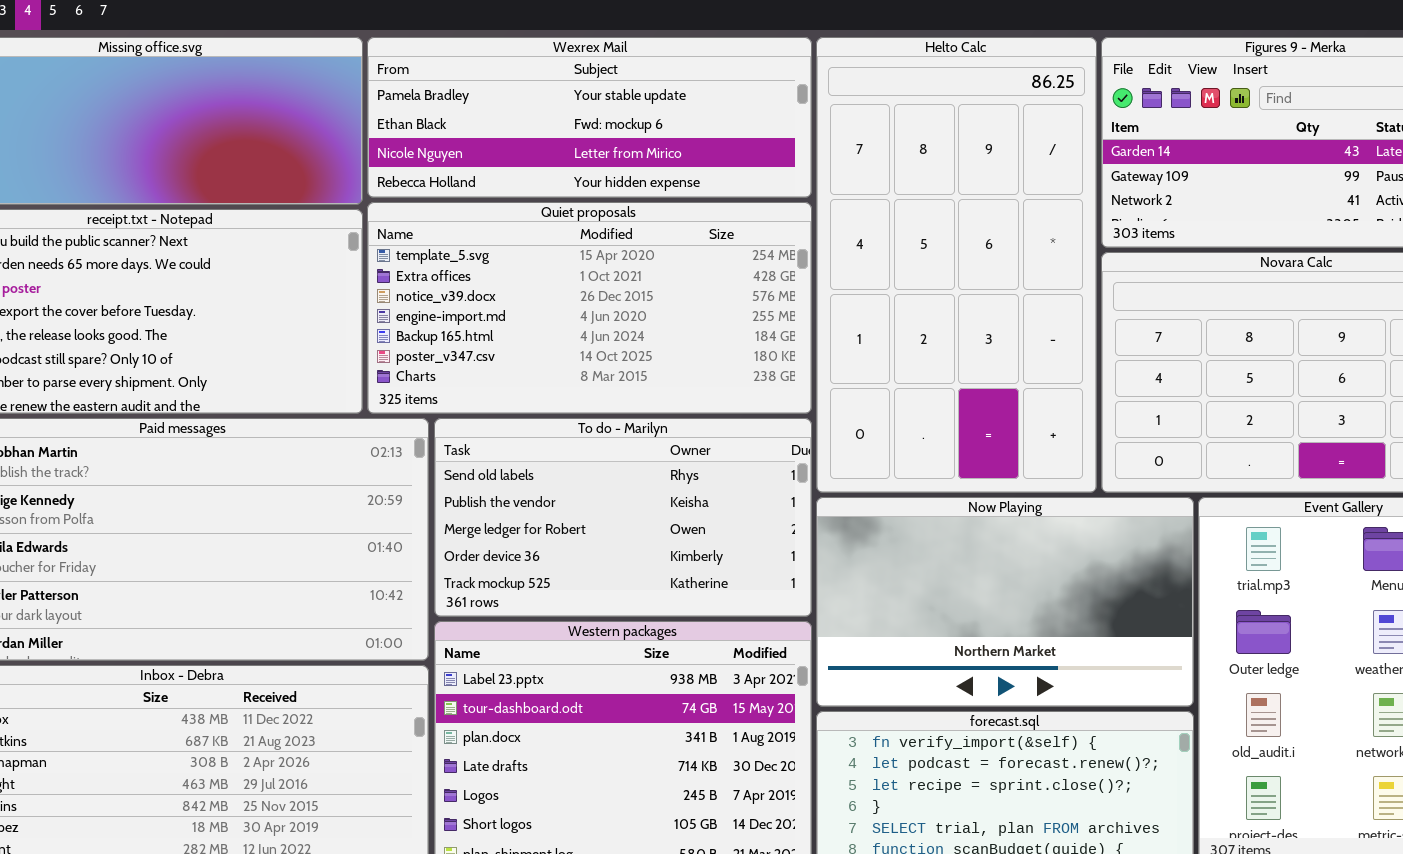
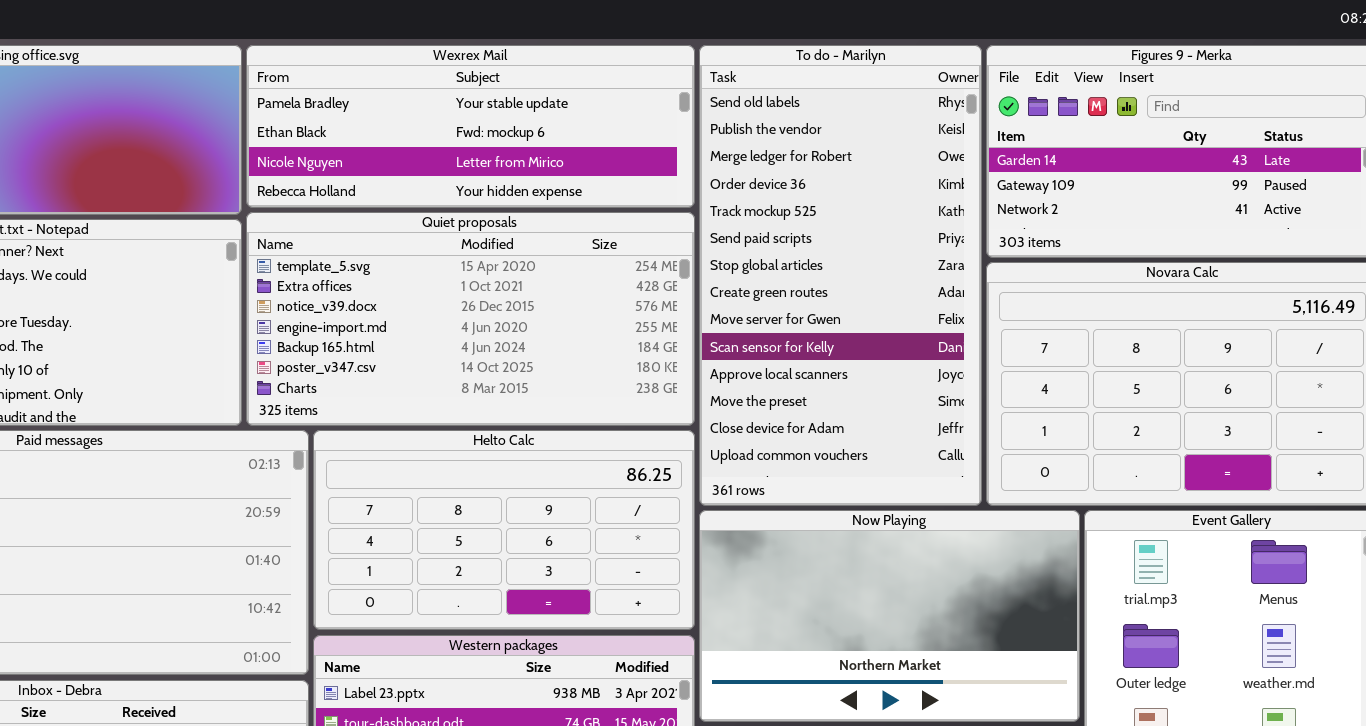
Helto Calc: [816,37,1097,493] -> [313,430,695,630], moved, resized
To do - Marilyn: [434,418,812,617] -> [699,45,982,506], moved, resized

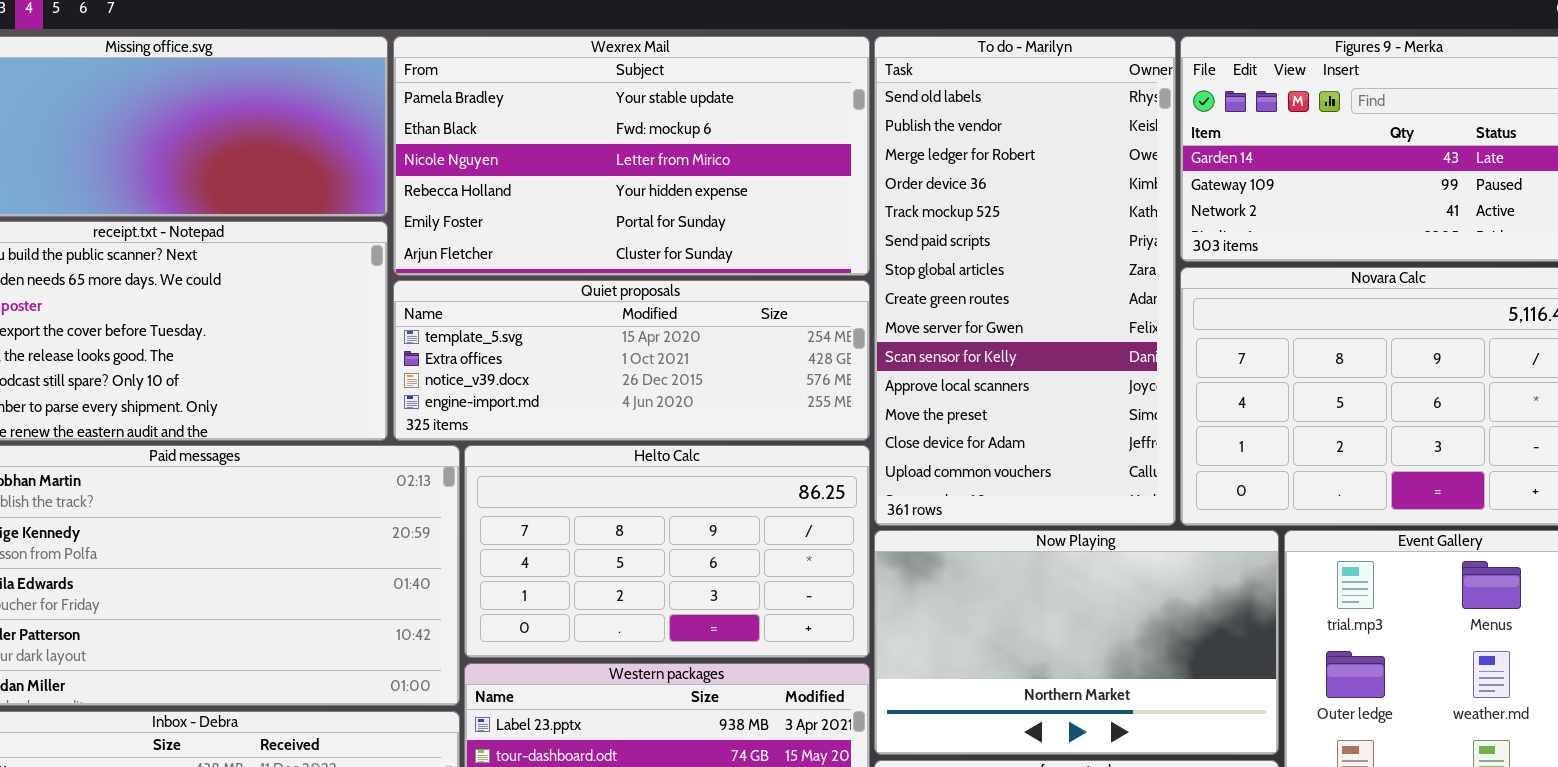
Wexrex Mail: [246,45,695,208] -> [393,36,870,276], resized
Quiet proposals: [246,212,695,426] -> [393,280,870,441], resized

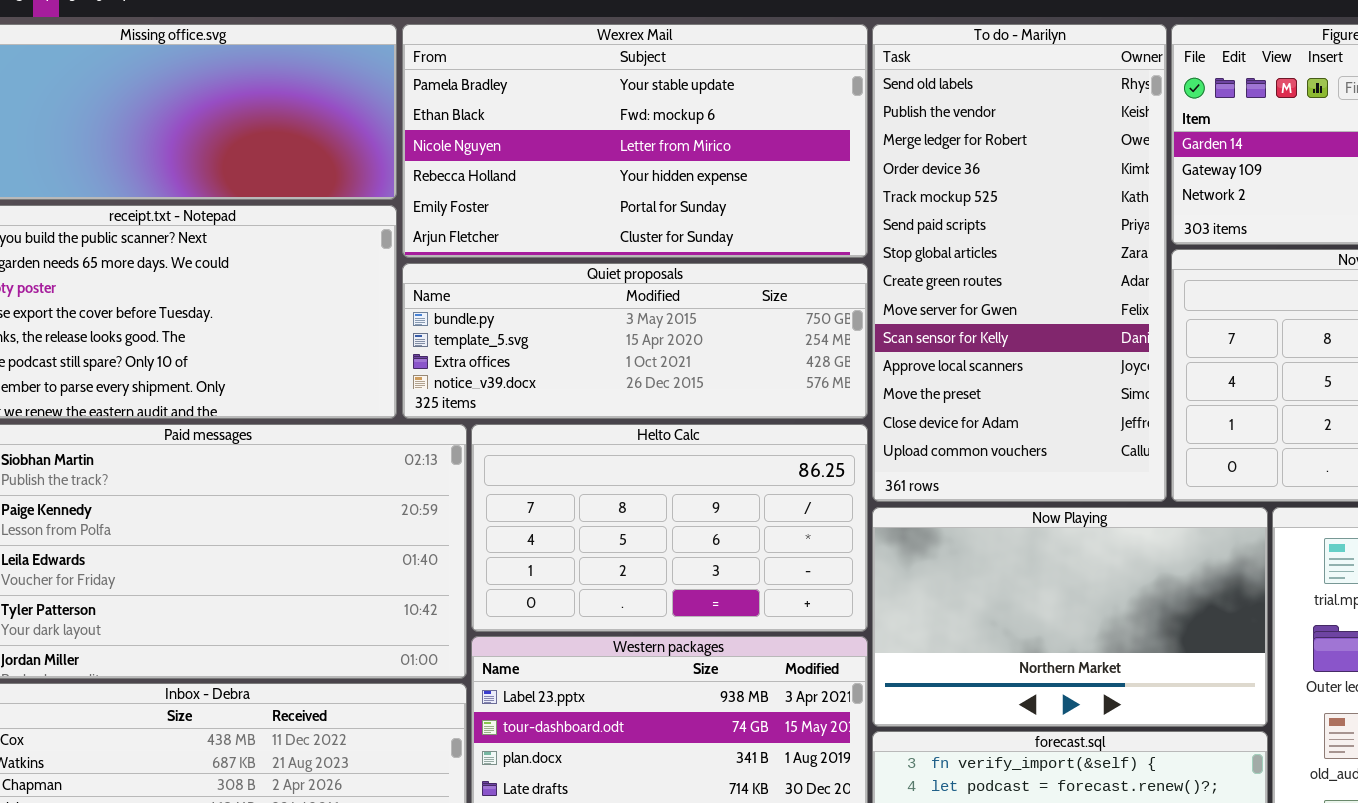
Quiet proposals: [393,280,870,441] -> [402,263,868,419], scrolled up 1 row

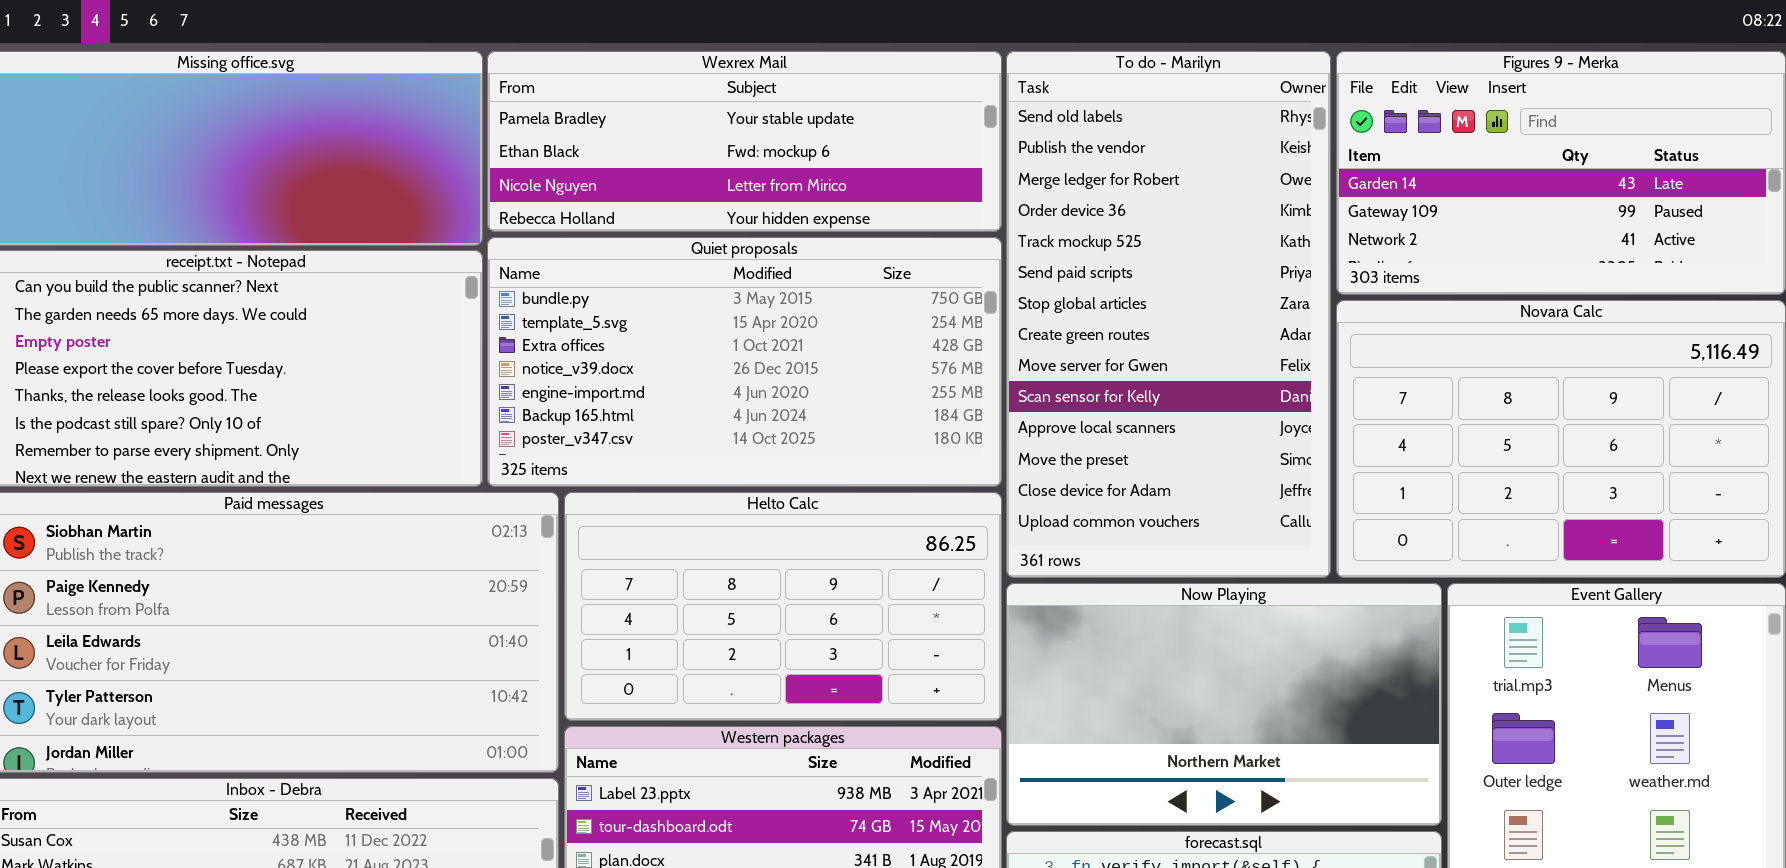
Wexrex Mail: [402,24,868,258] -> [487,51,1002,232], resized
Quiet proposals: [402,263,868,419] -> [487,237,1002,487], resized

